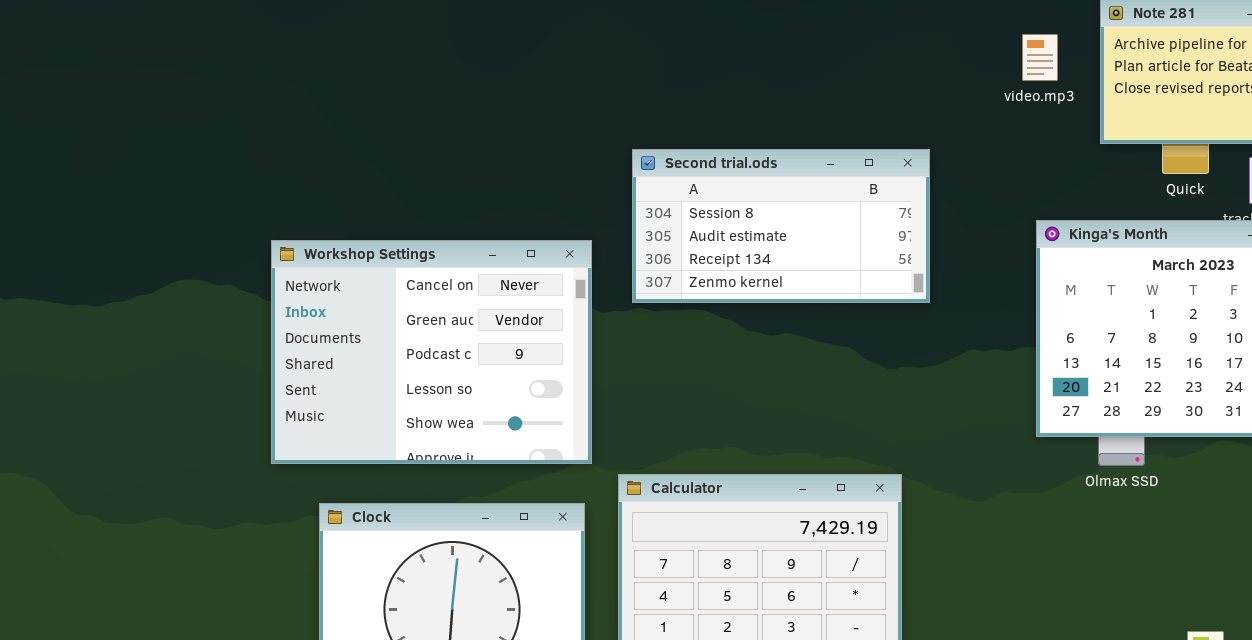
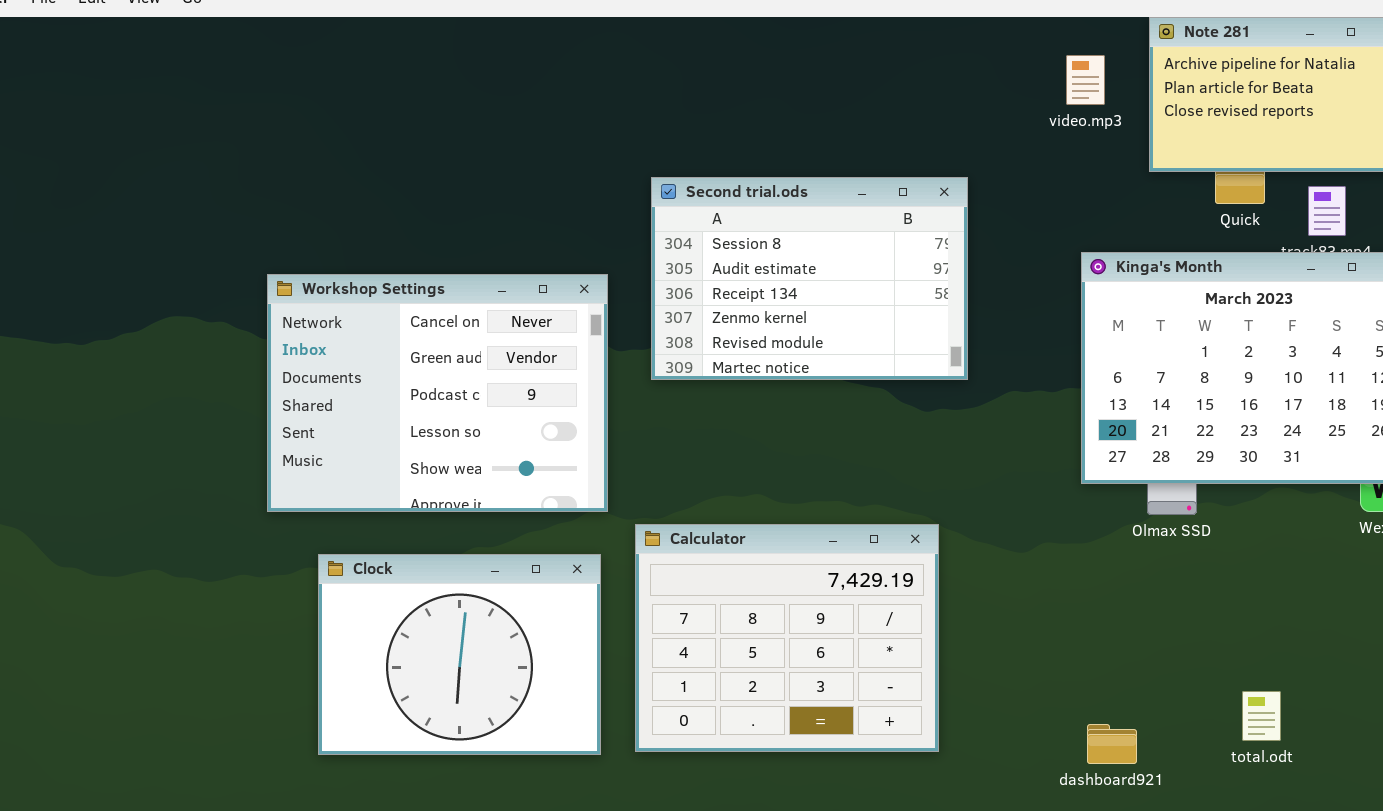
Second trial.ods: [632,149,930,303] -> [651,177,968,380], resized

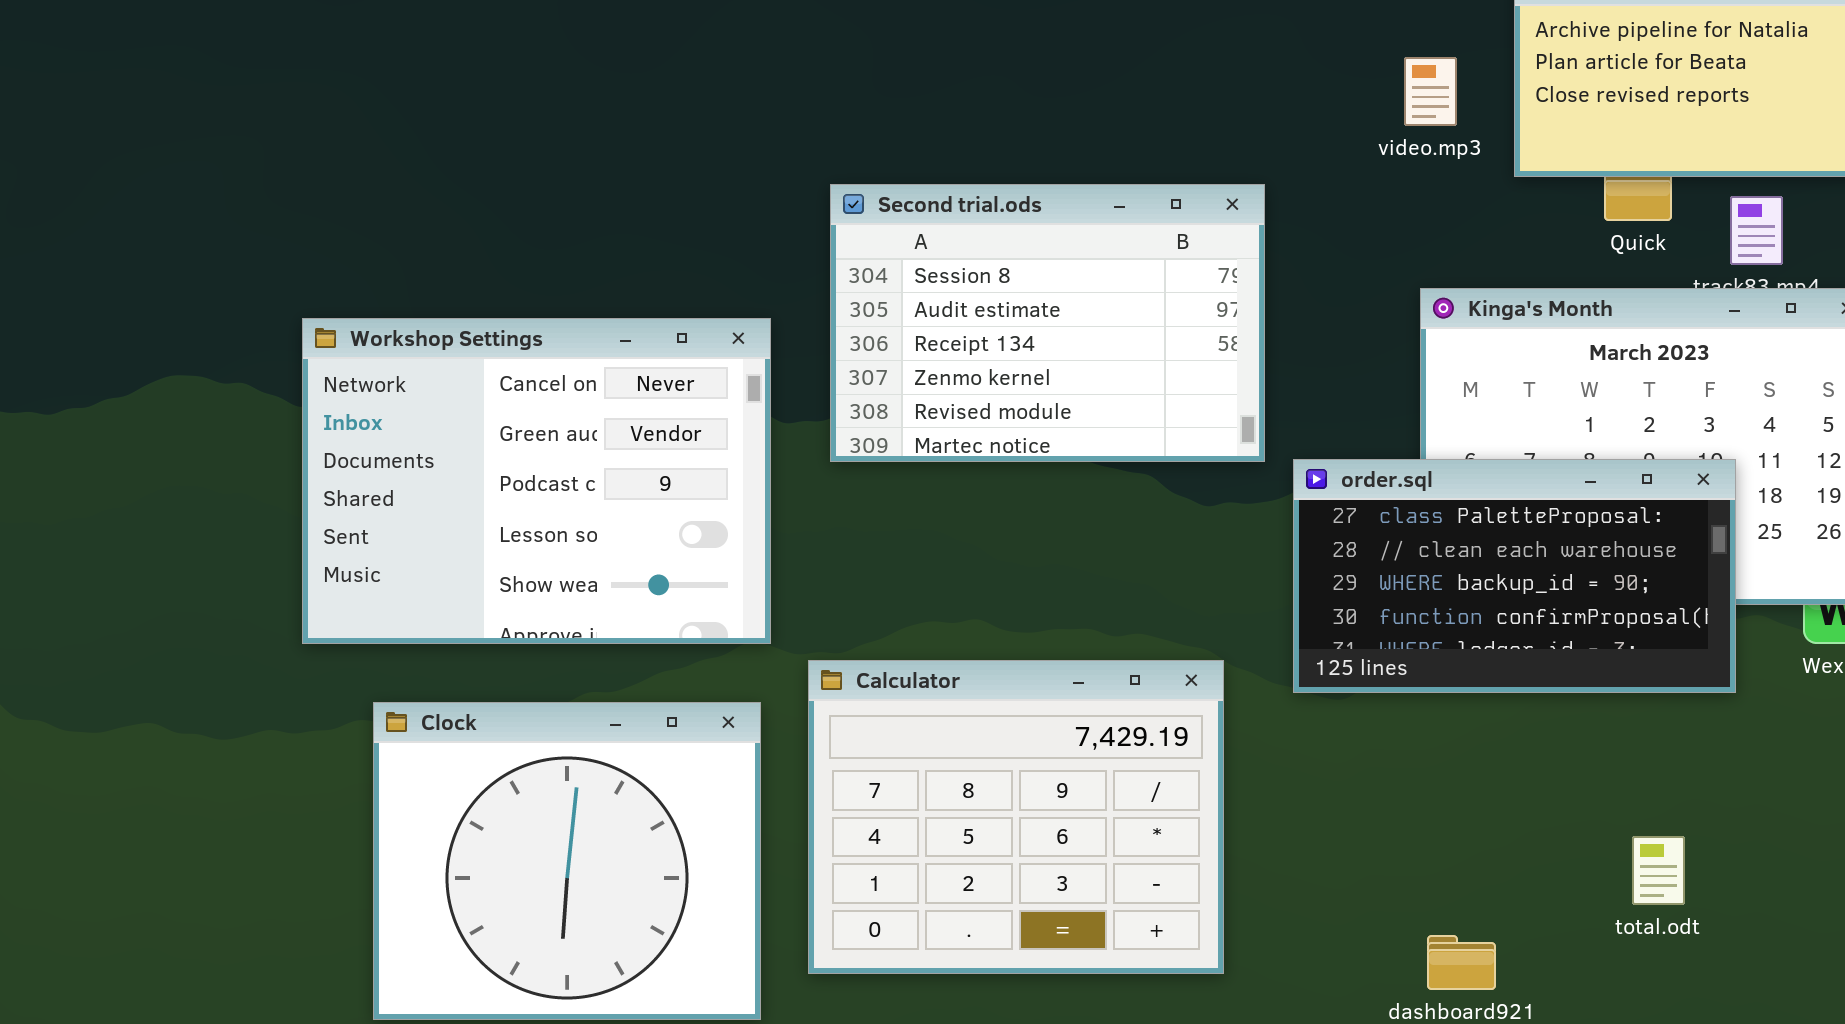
video.mp3: [1066,55,1105,105] -> [1404,57,1457,126], moved
order.sql: none -> [1293,459,1736,693], opened
Clock: [318,554,601,755] -> [373,702,761,1020], resized
total.odt: [1242,691,1281,741] -> [1632,836,1685,905], moved

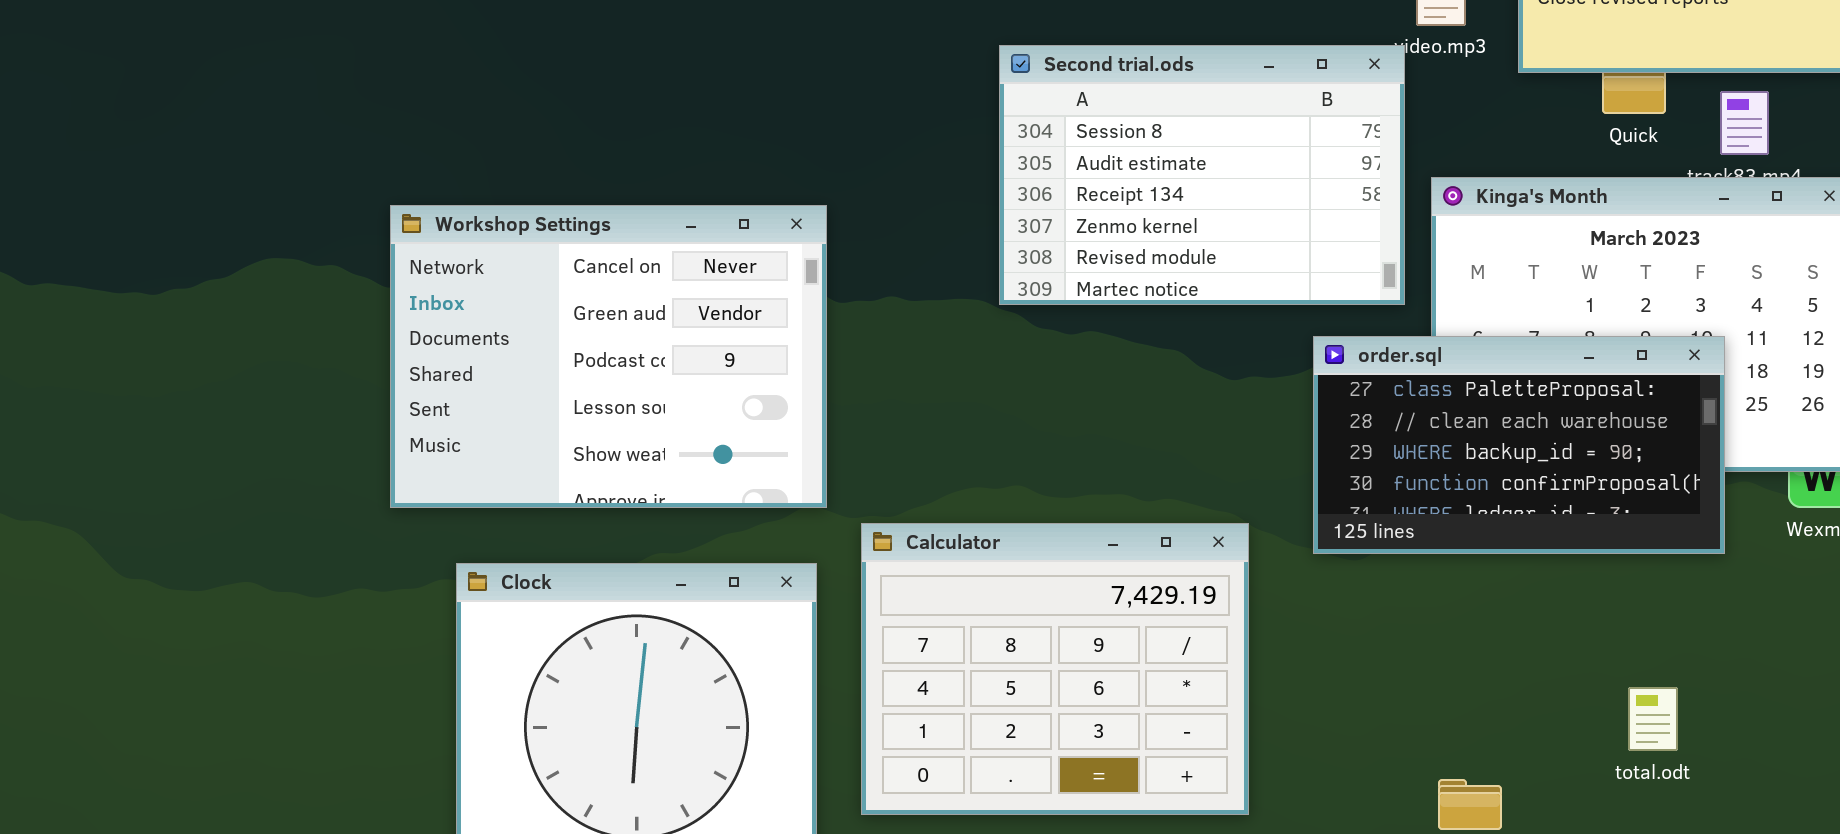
Second trial.ods: [830,184,1265,462] -> [999,45,1405,305], moved

